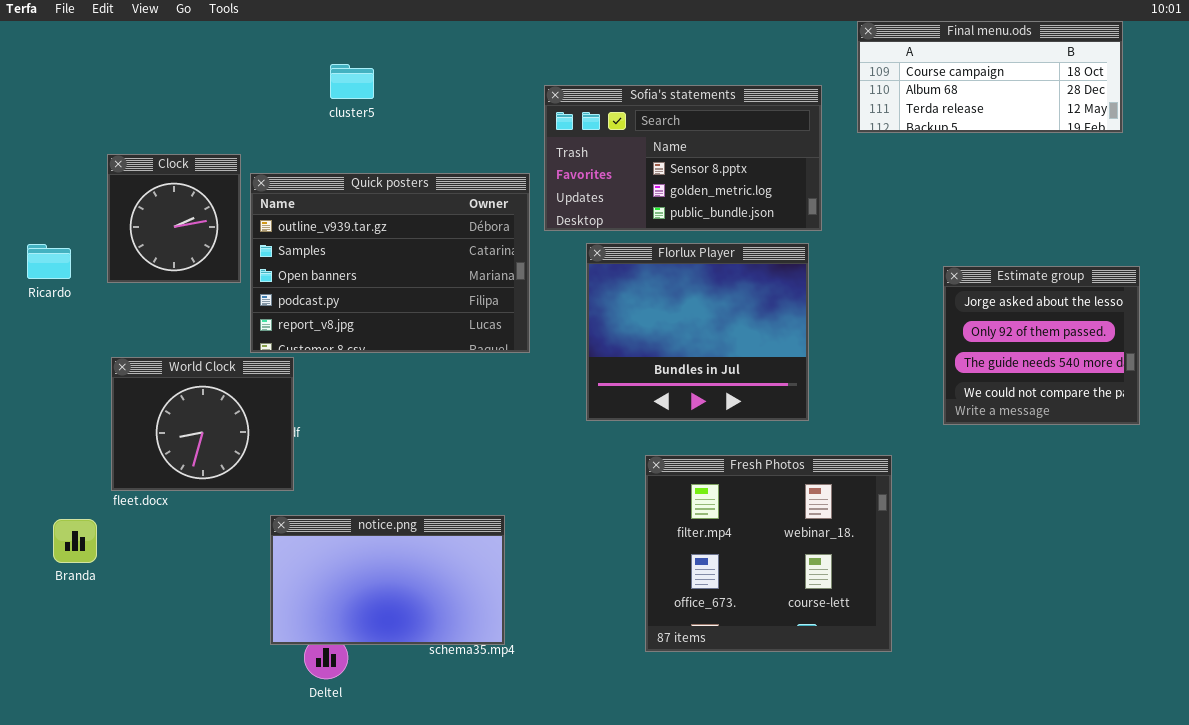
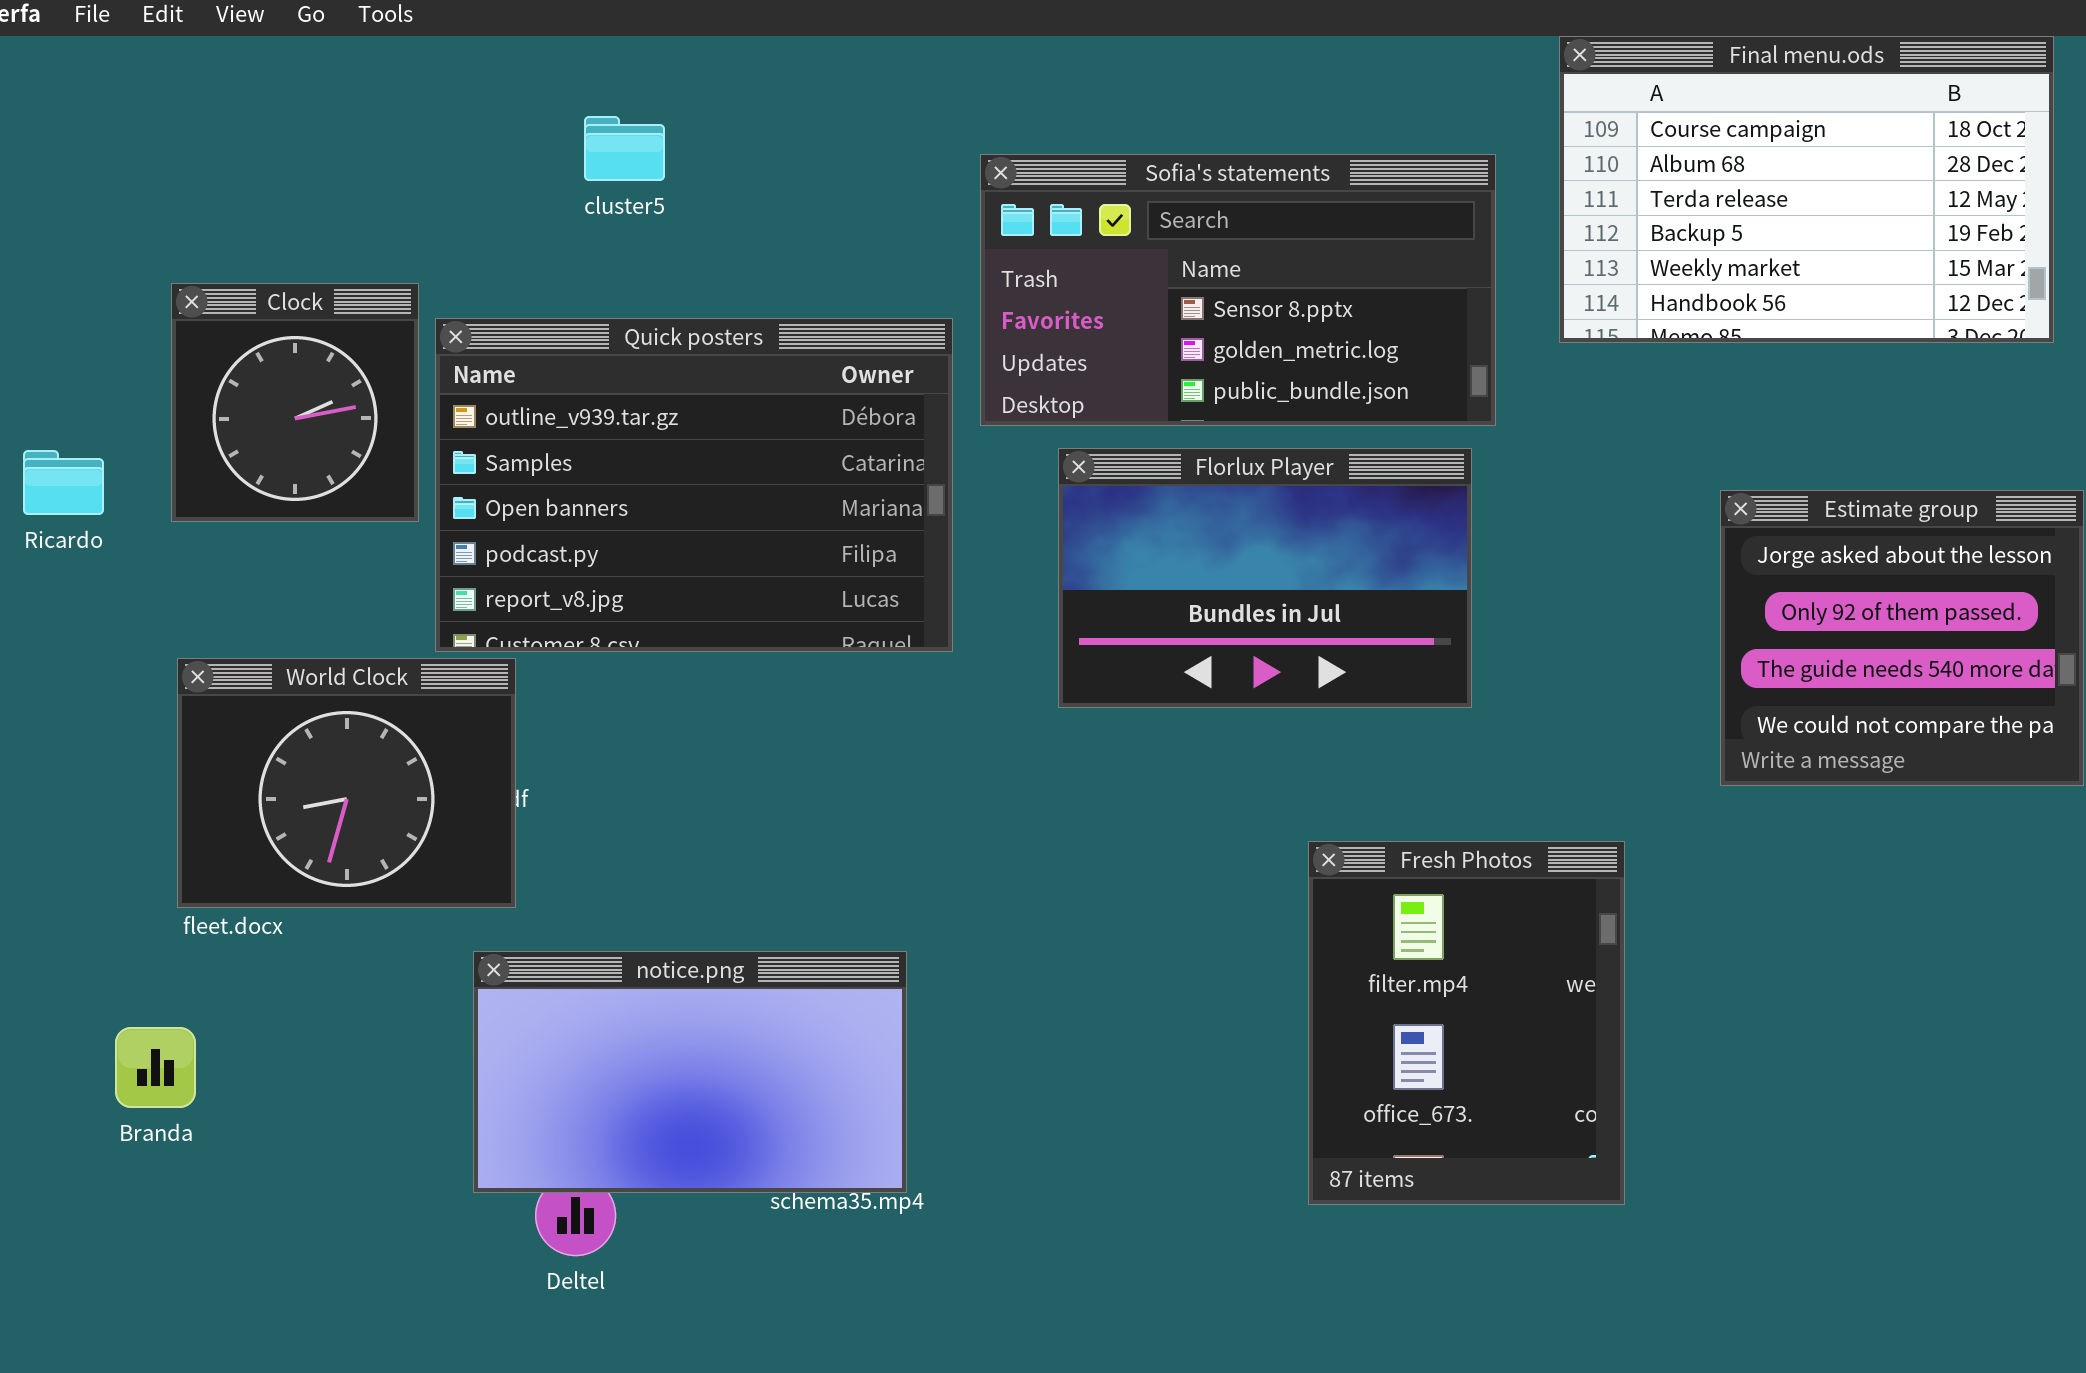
Final menu.ods: [857,21,1123,133] -> [1559,36,2054,343], resized
Florlux Player: [586,243,809,421] -> [1058,448,1472,708], resized
Fresh Photos: [645,455,892,652] -> [1308,841,1625,1205], resized
Branda: [53,519,97,563] -> [115,1027,196,1108], moved

